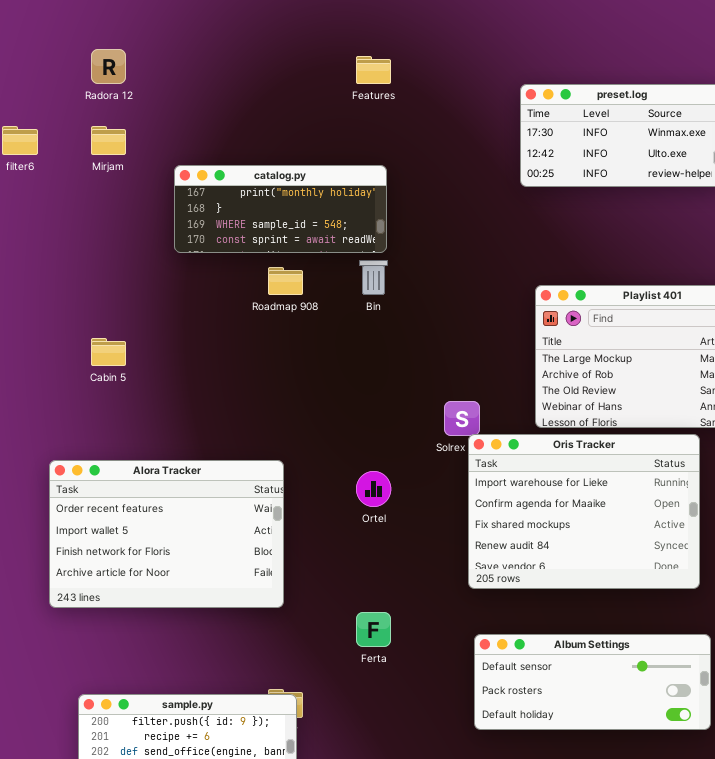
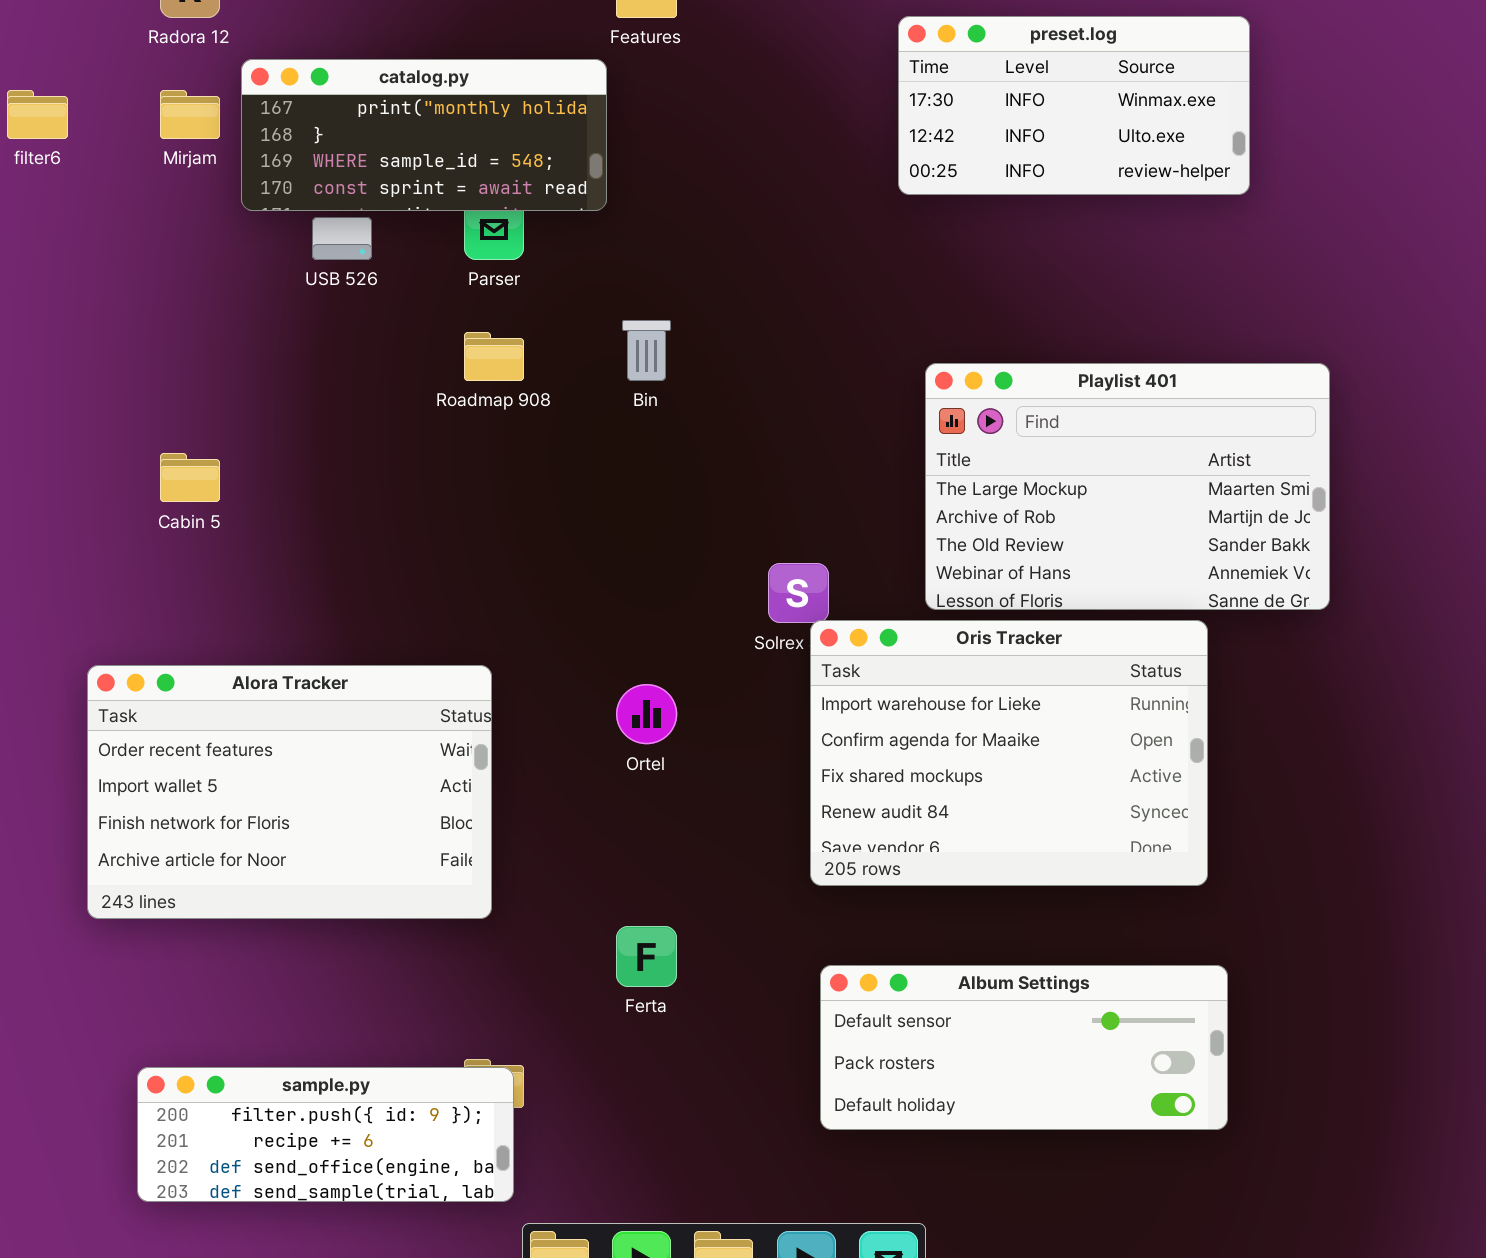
catalog.py: [174,165,387,253] -> [241,59,607,211], moved

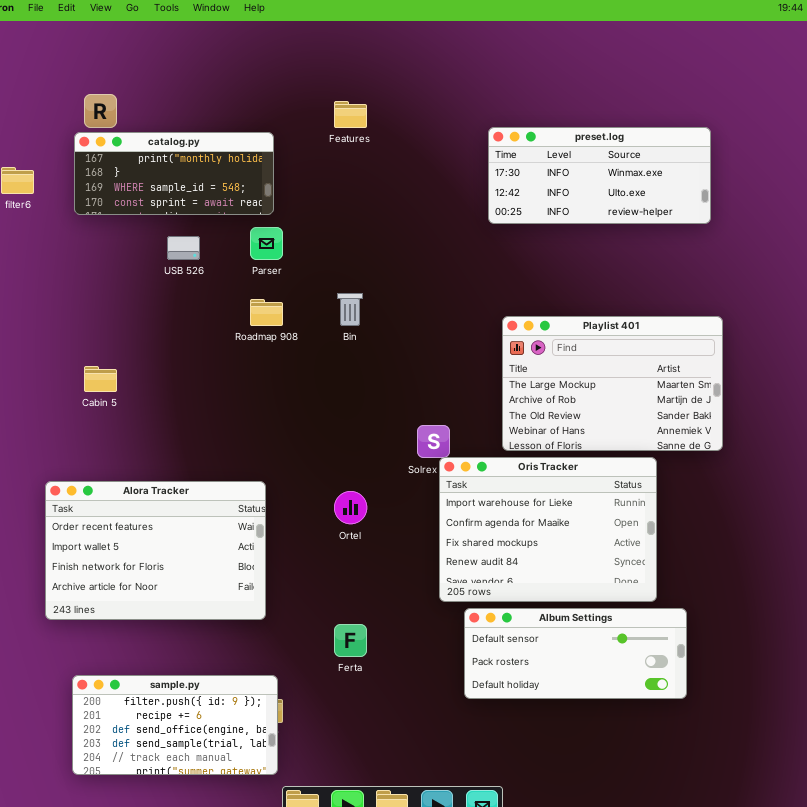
preset.log: [898,16,1250,195] -> [488,127,711,224], resized
catalog.py: [241,59,607,211] -> [74,132,274,215], moved
Album Settings: [820,965,1228,1130] -> [464,608,687,699], moved
sample.py: [137,1067,514,1202] -> [72,675,278,775], resized

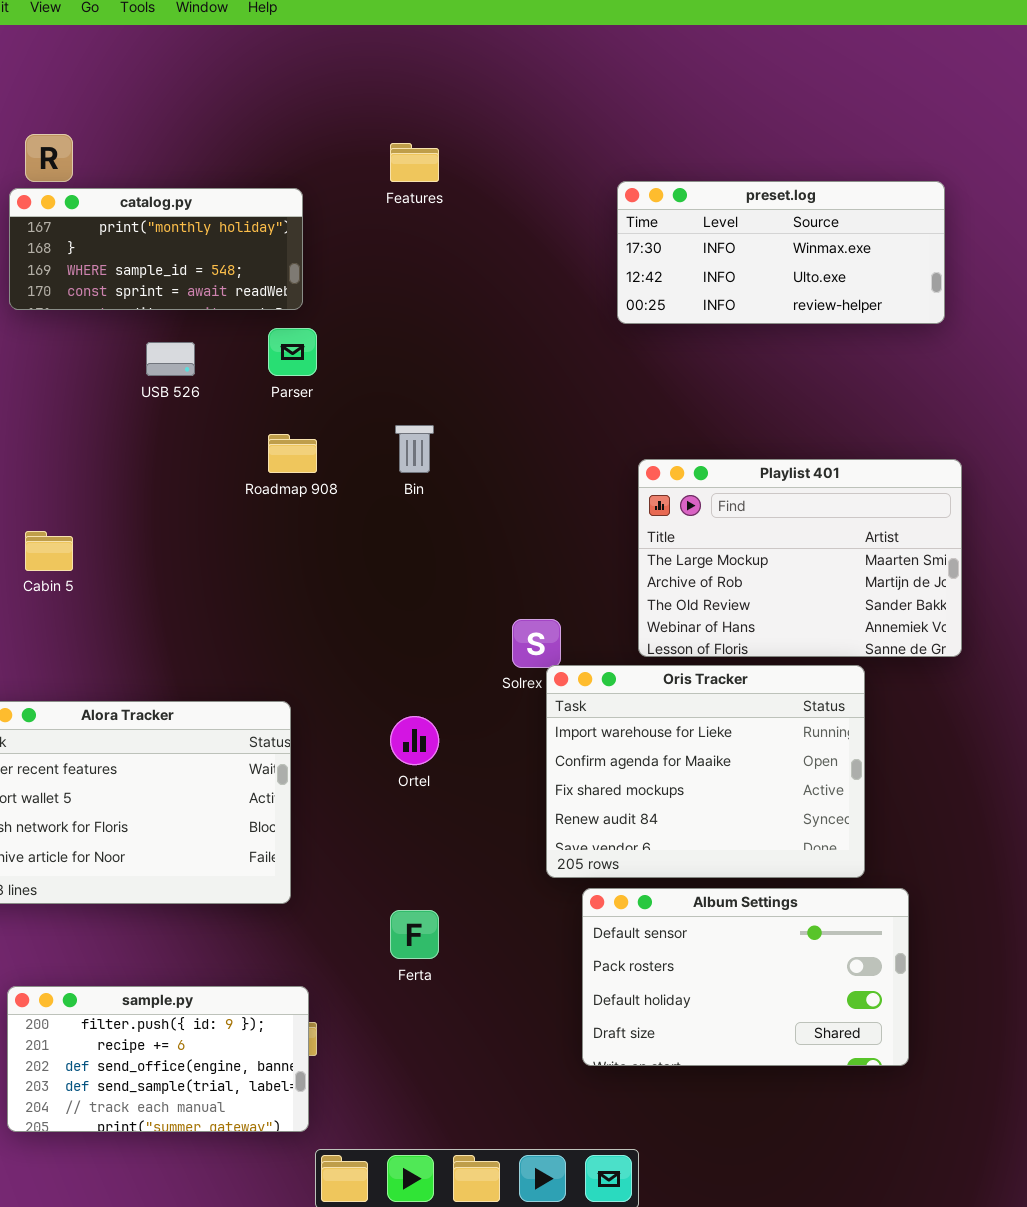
Album Settings: [464,608,687,699] -> [582,888,909,1066], resized

